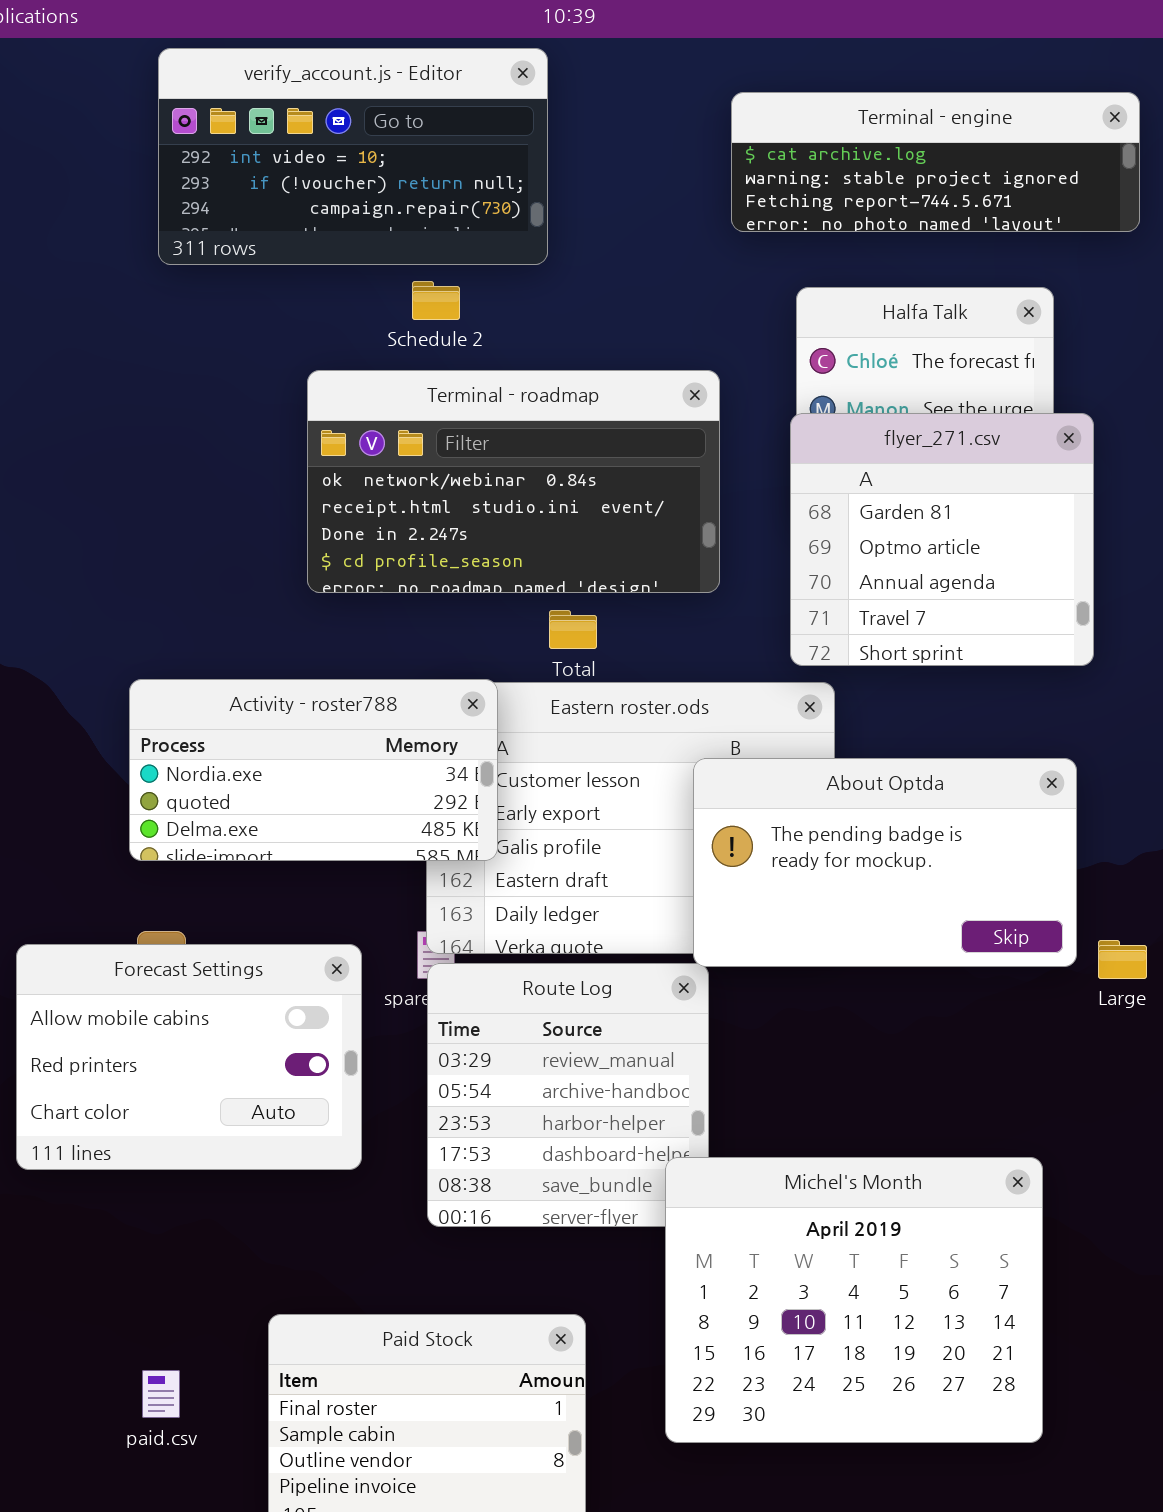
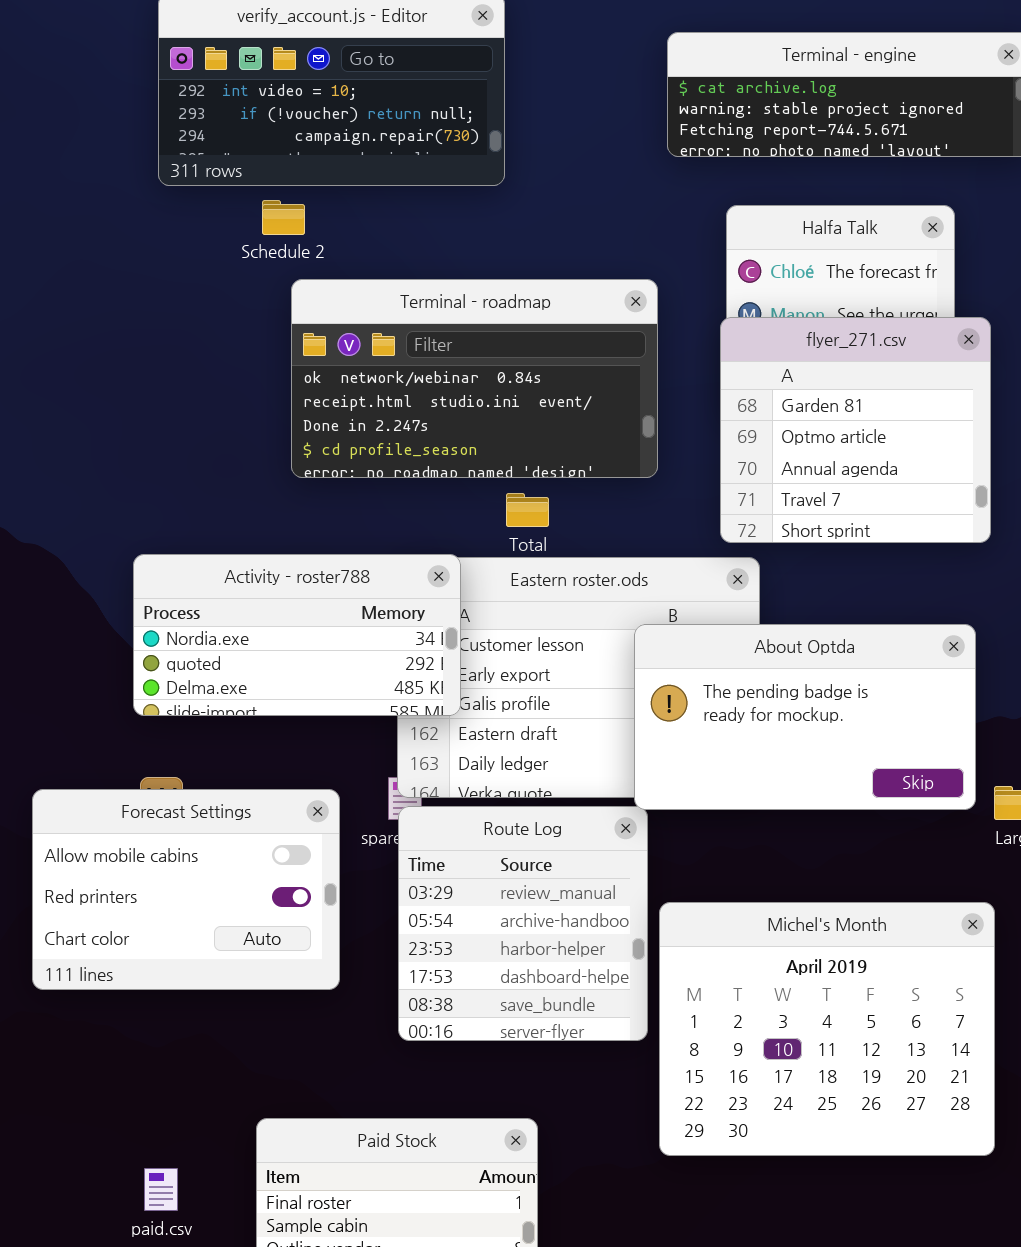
Schedule 2: [412,281,460,320] -> [262,200,305,235], moved
Michel's Month: [665,1157,1043,1443] -> [659,902,995,1156], moved

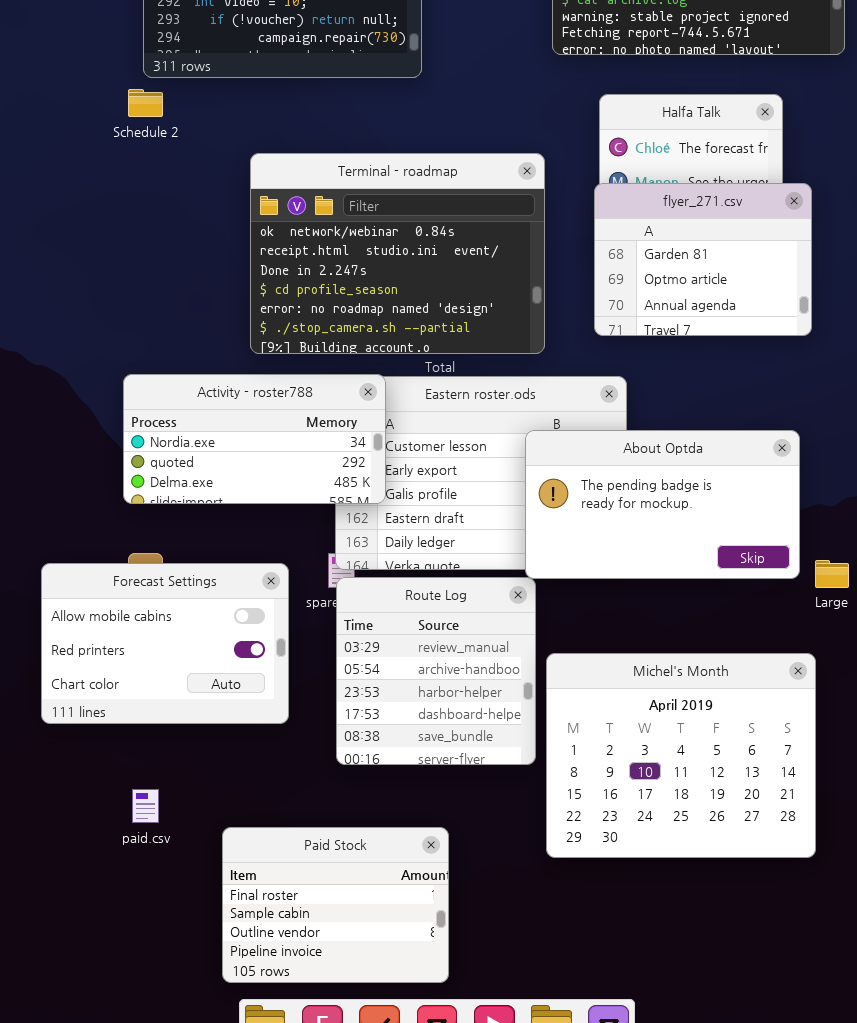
Schedule 2: [262,200,305,235] -> [128,89,163,117], moved
Terminal - roadmap: [291,279,658,478] -> [250,153,545,354], resized
flyer_271.csv: [720,317,991,543] -> [594,183,812,336], resized
paid.csv: [144,1168,178,1211] -> [132,789,159,823], moved

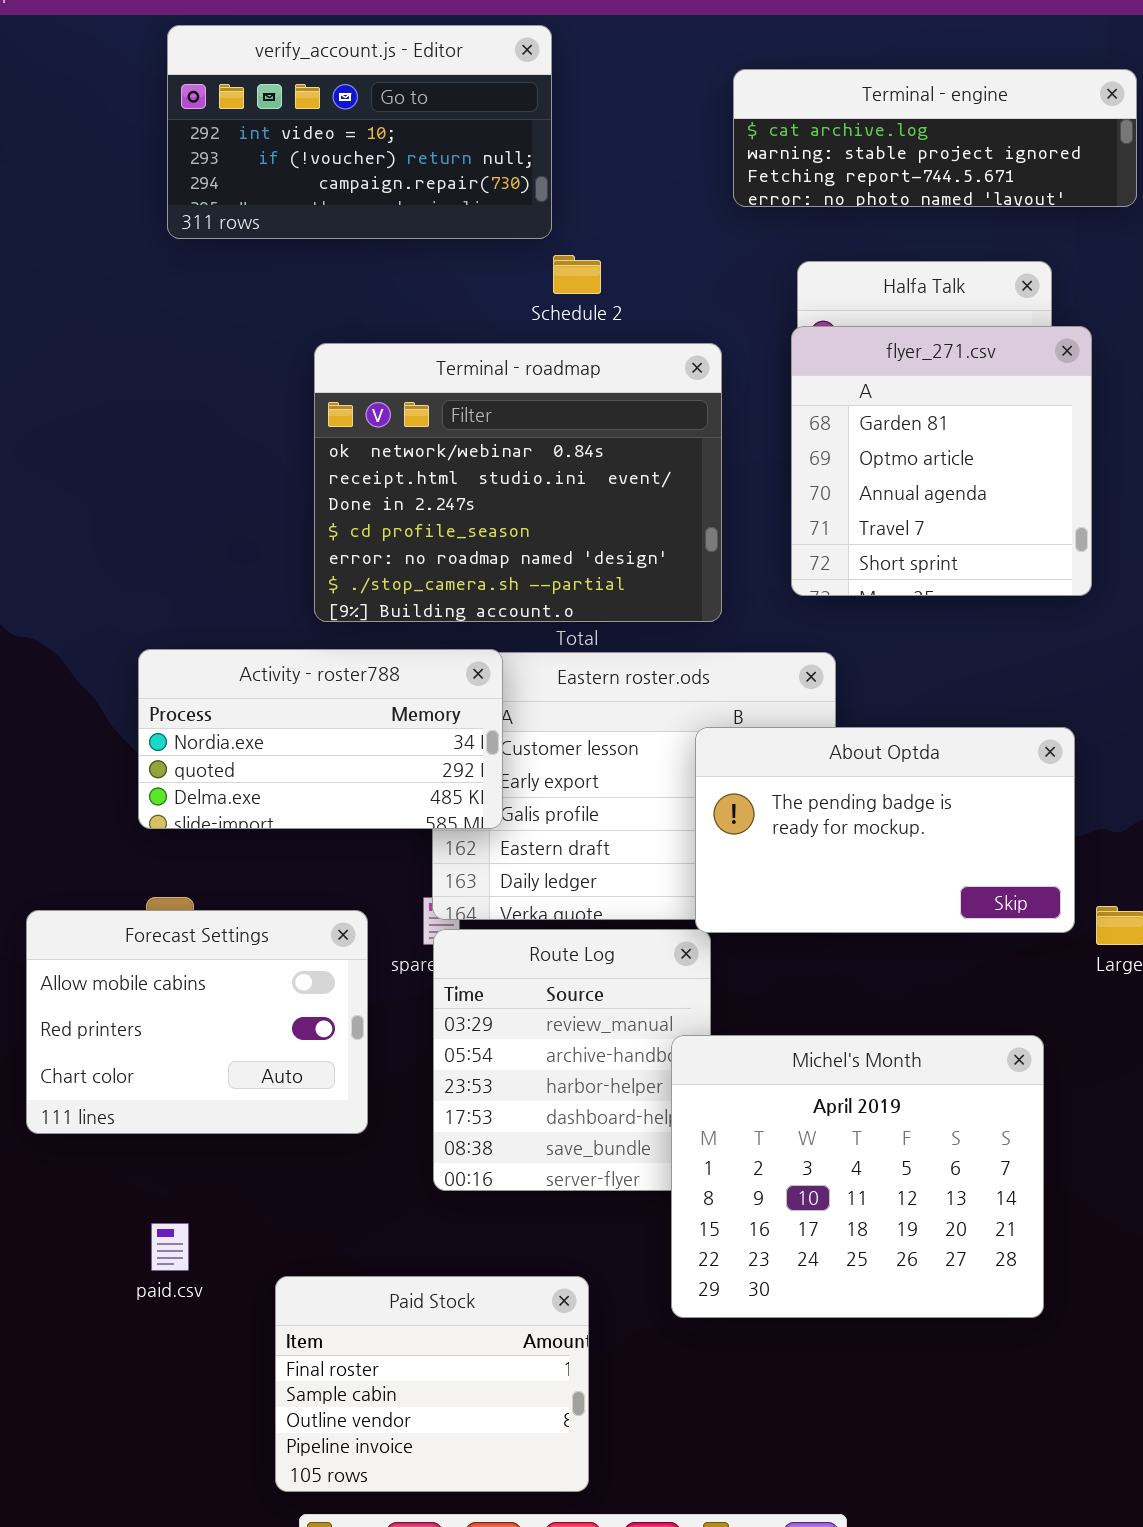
Schedule 2: [128,89,163,117] -> [553,255,601,294], moved
flyer_271.csv: [594,183,812,336] -> [791,326,1092,596], resized
Michel's Month: [546,653,816,858] -> [671,1035,1044,1318], moved

